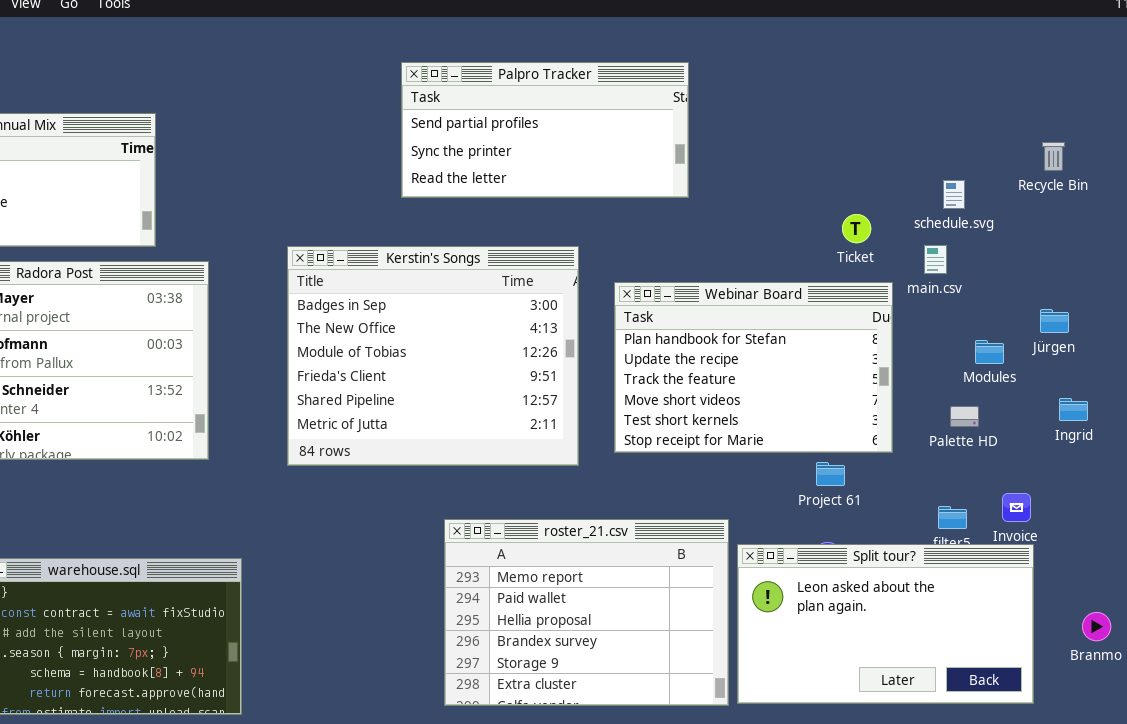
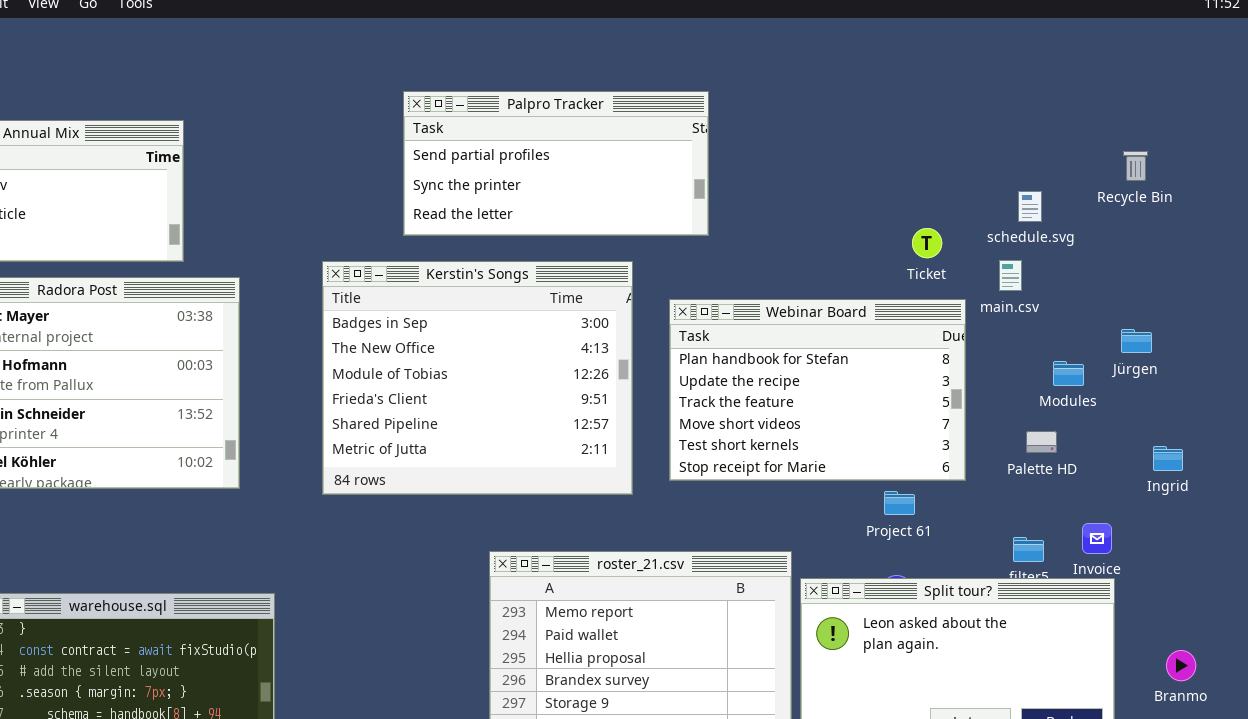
Palpro Tracker: [401,62,689,198] -> [403,91,709,236], moved
Ingrid: [1059,398,1088,421] -> [1153,446,1183,471], moved

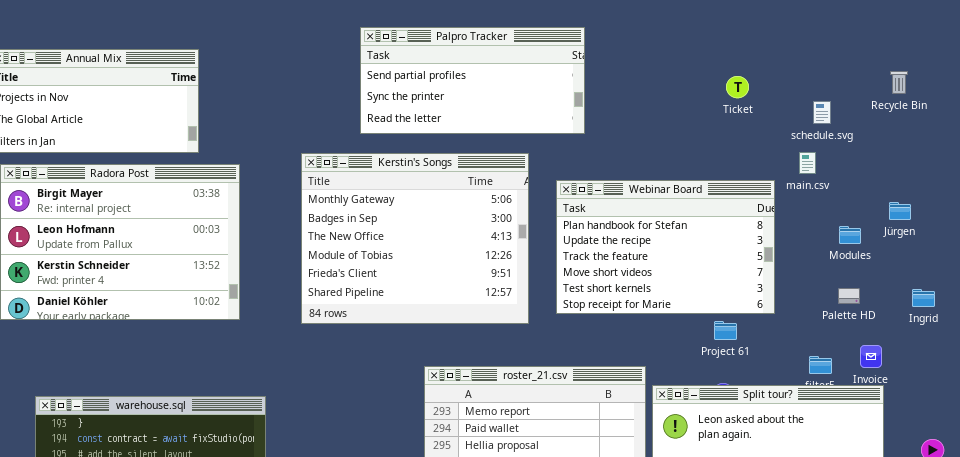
Ticket: [912,228,942,258] -> [726,76,749,98], moved
Kerstin's Songs: [322,261,633,495] -> [301,153,529,324], scrolled up 1 row
Palette HD: [1026,431,1057,453] -> [838,288,860,304], moved

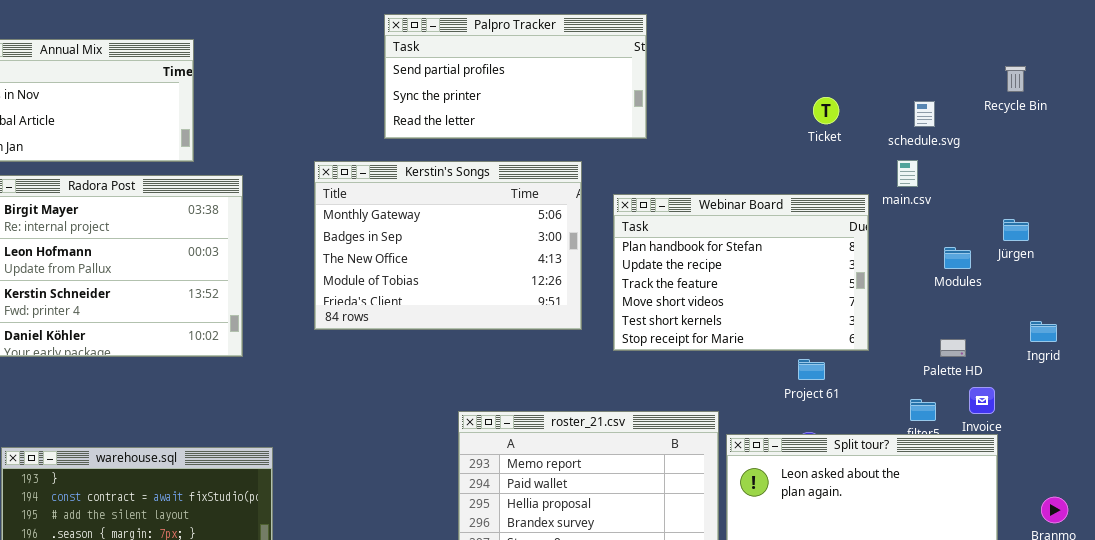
Ticket: [726,76,749,98] -> [813,97,839,124], moved
Kerstin's Songs: [301,153,529,324] -> [314,161,582,330], resized
Palette HD: [838,288,860,304] -> [940,339,966,357], moved

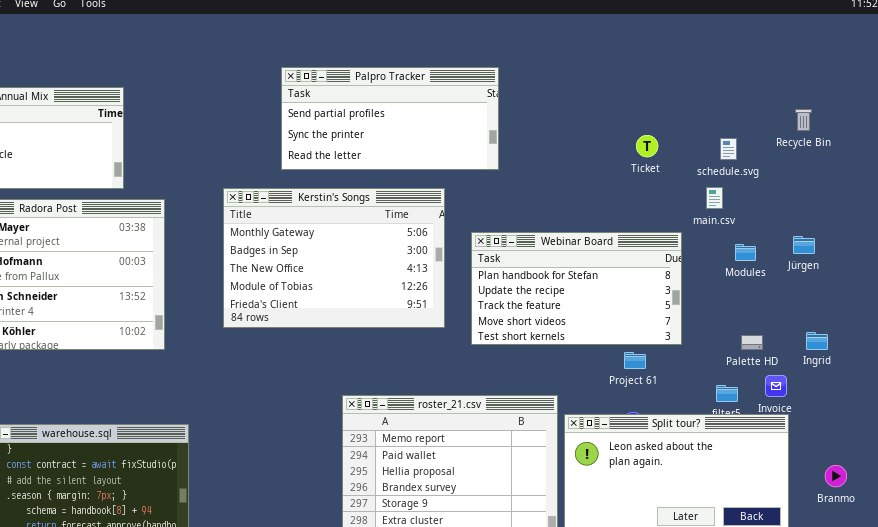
Webinar Board: [613,194,869,351] -> [471,232,682,345], resized
Modules: [944,247,971,269] -> [735,244,756,261], moved
Ingrid: [1030,321,1057,342] -> [806,332,828,350], moved

